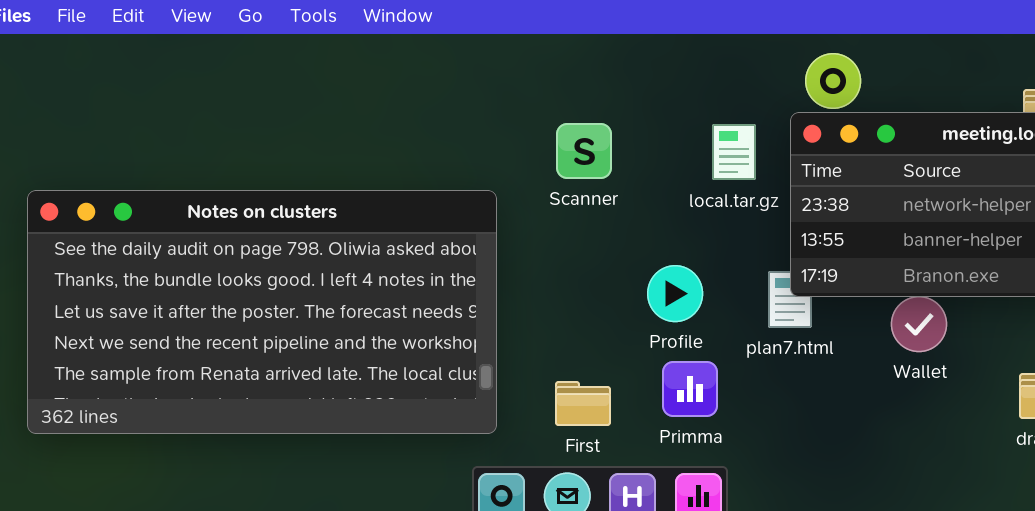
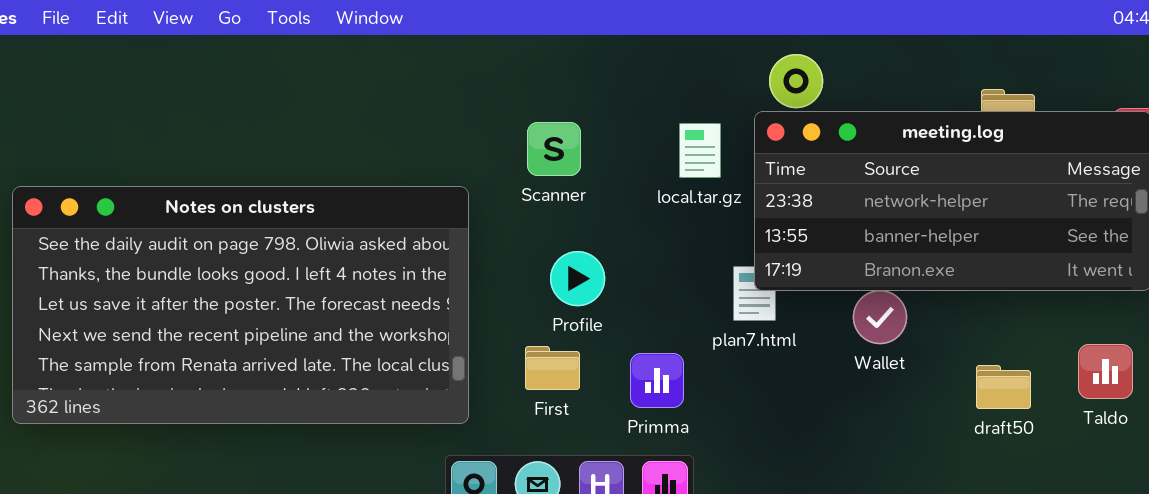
Profile: [647,265,703,322] -> [550,251,605,306], moved
First: [555,381,611,426] -> [525,346,580,390], moved

